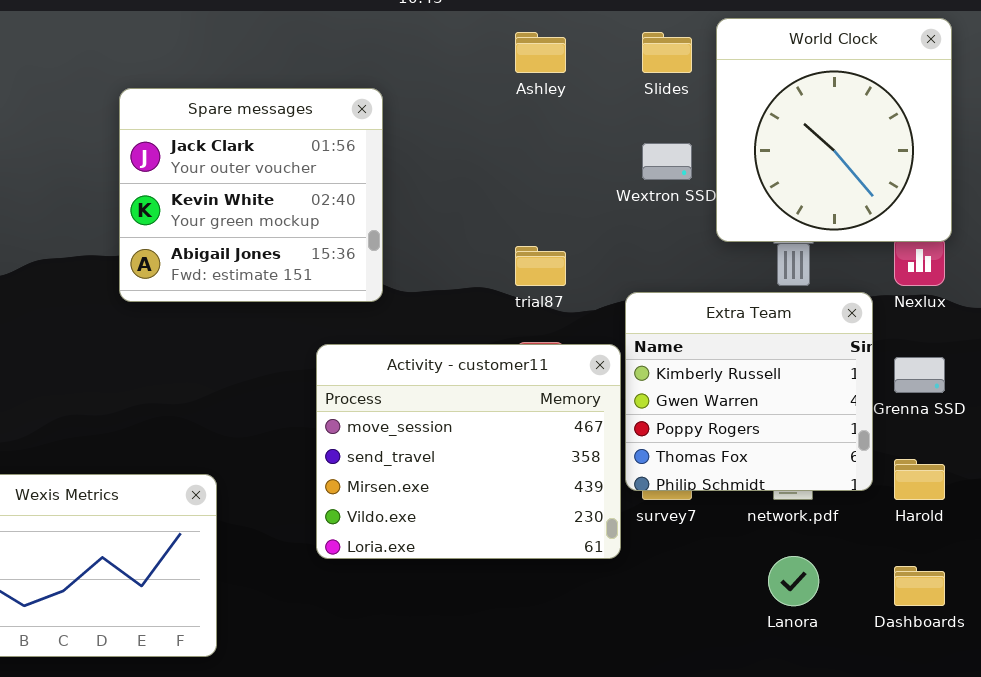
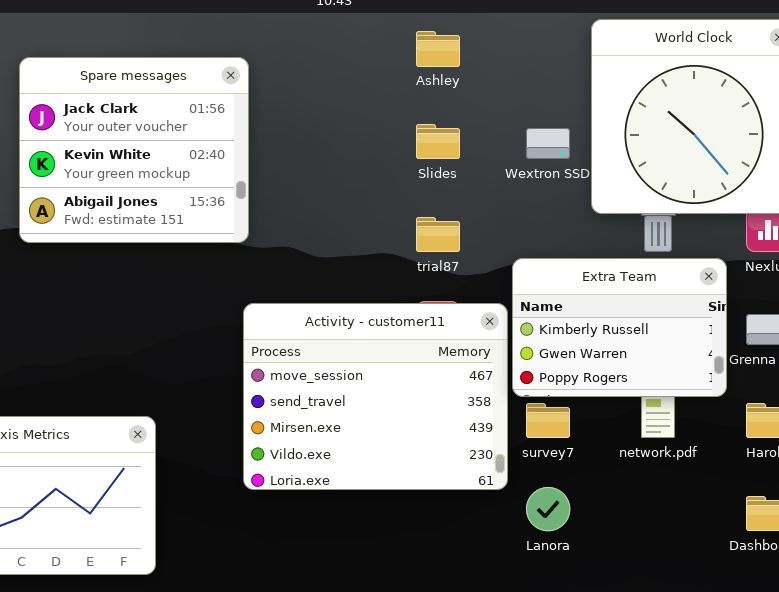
Slides: [642,32,692,73] -> [416,124,460,159], moved
Spare messages: [119,88,383,302] -> [19,57,249,243], moved
Extra Team: [625,292,873,491] -> [512,258,727,397], resized
Lanora: [768,556,819,606] -> [526,487,570,531], moved

